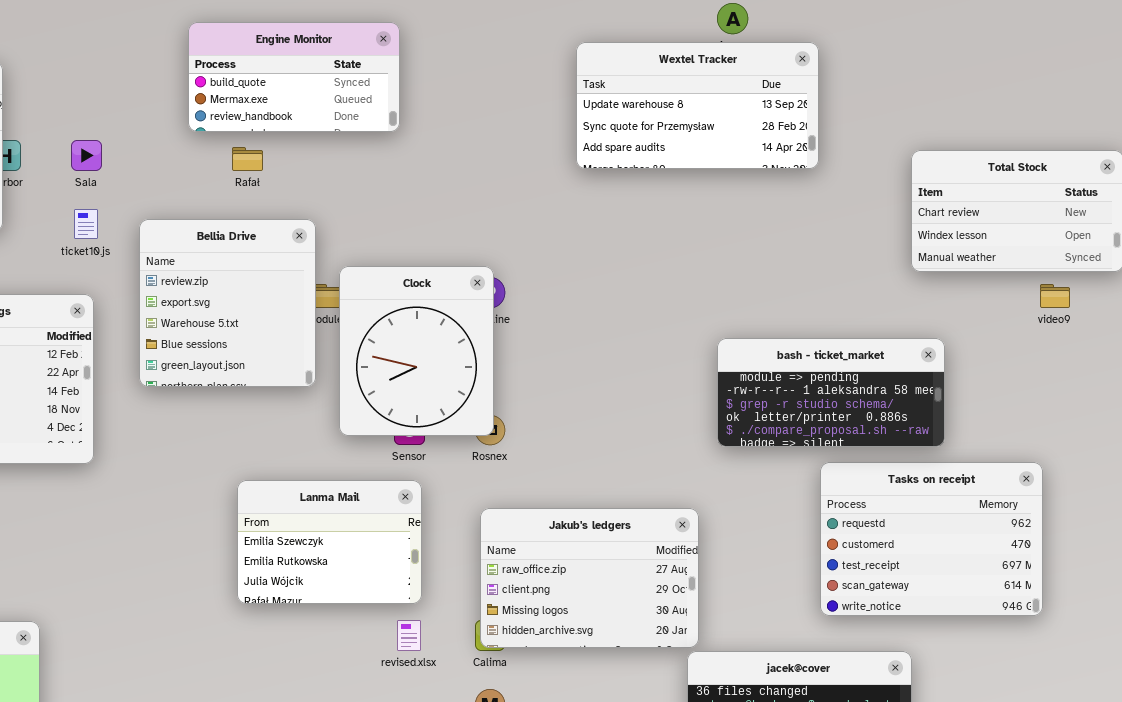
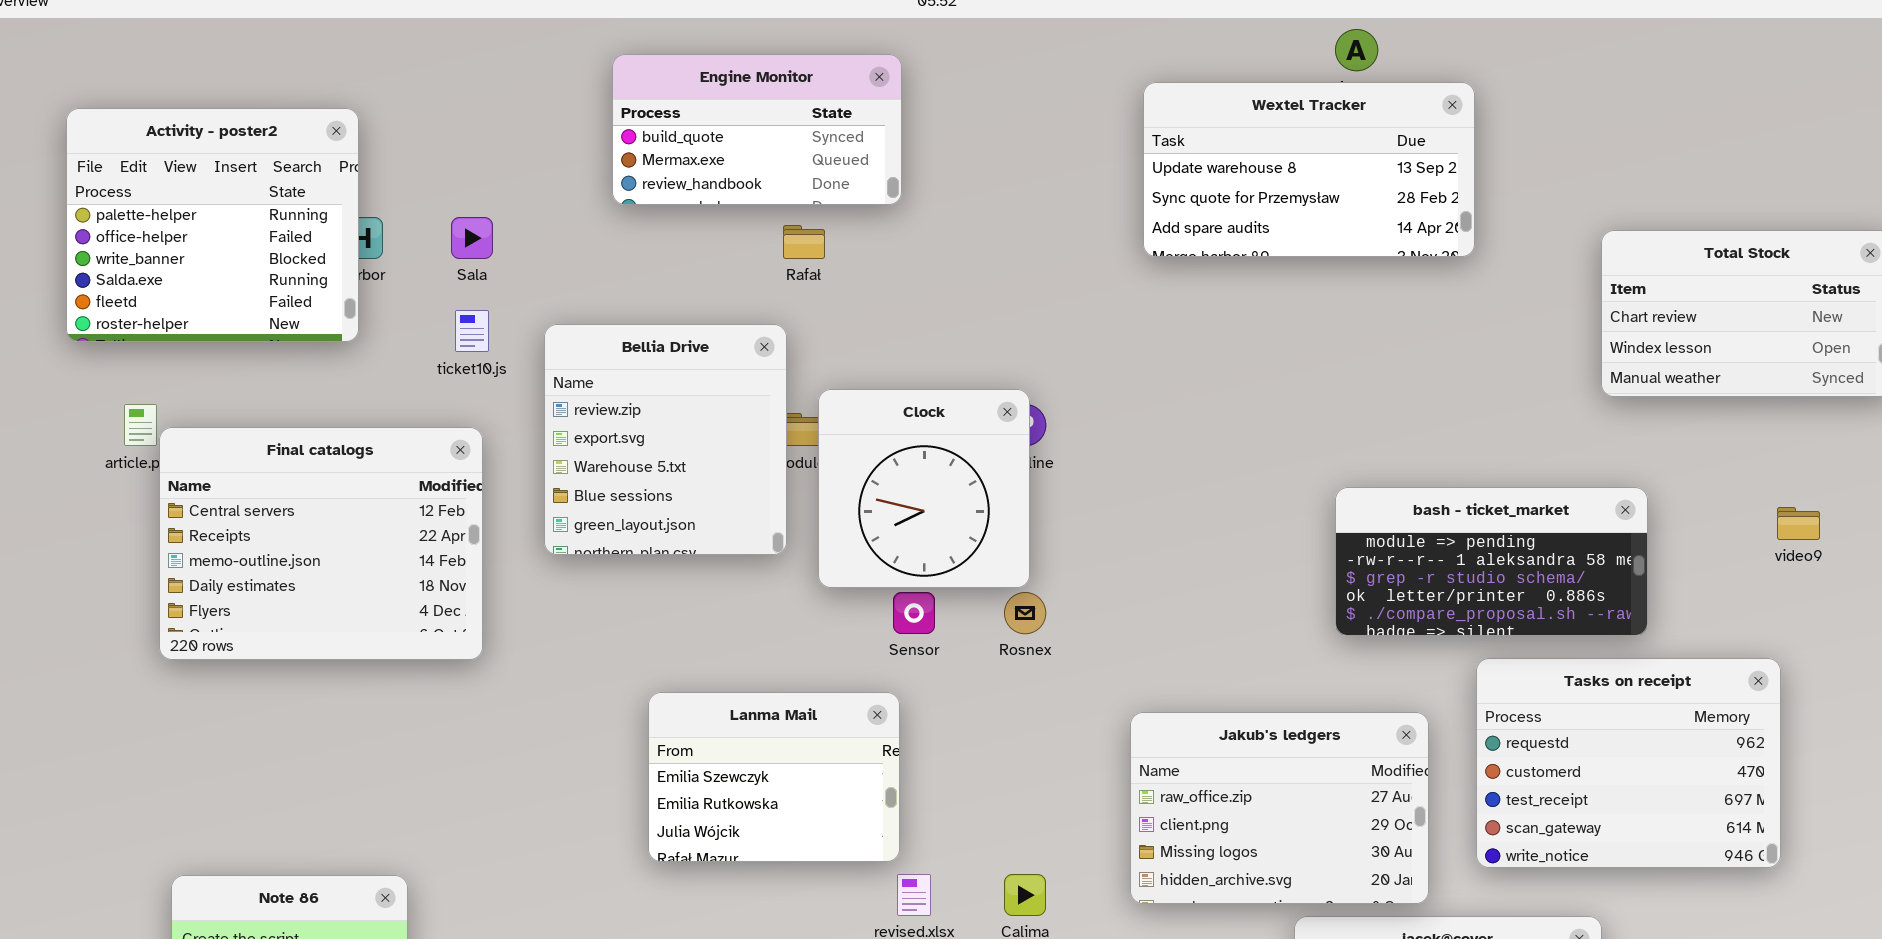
Rafał: [232,147,263,171] -> [783,225,825,259], moved
Clock: [339,266,494,436] -> [818,389,1030,588], resized
video9: [1040,284,1070,308] -> [1777,507,1820,540], moved
Lanma Mail: [237,480,422,604] -> [648,692,900,862], moved
Jakub's ledgers: [480,508,699,648] -> [1130,712,1429,904], moved

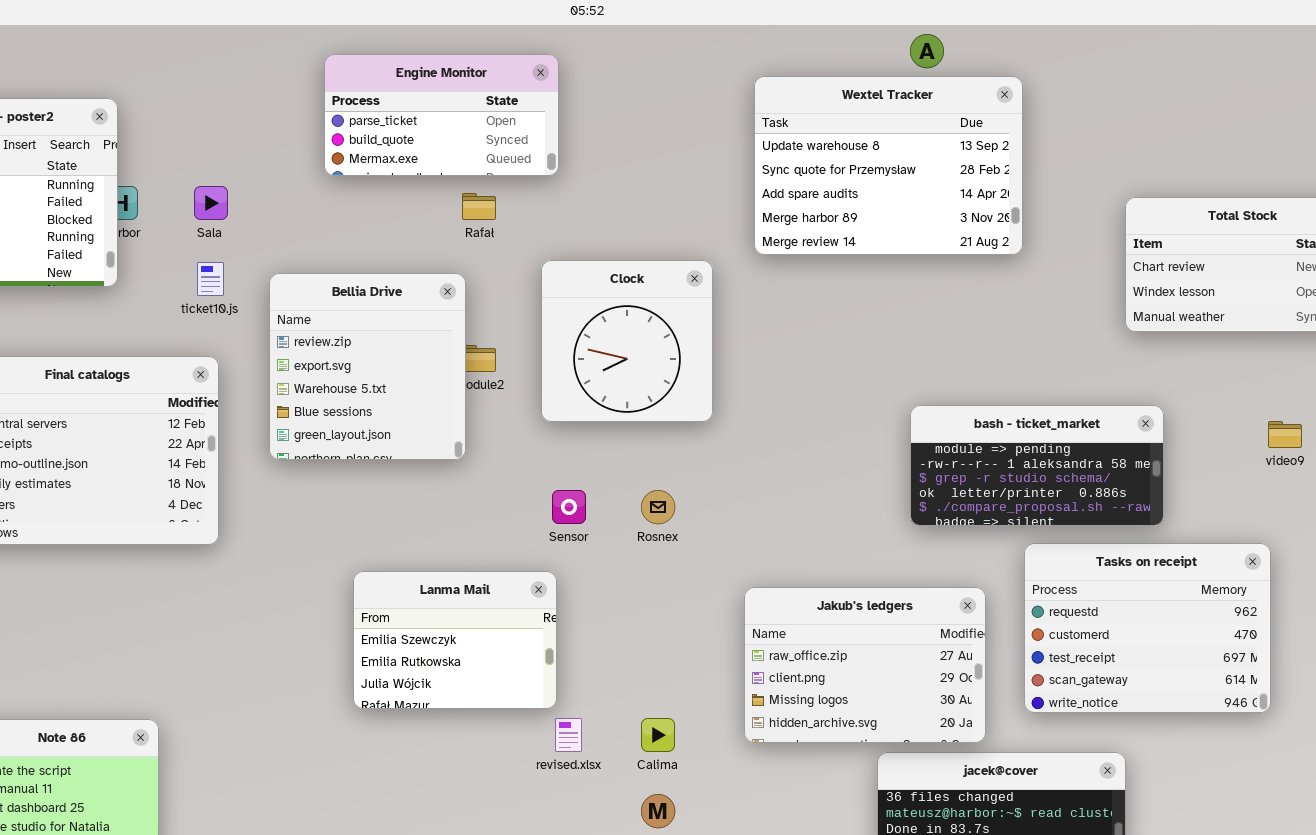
Engine Monitor: [612,54,902,205] -> [324,54,559,176], scrolled up 1 row
Wextel Tracker: [1143,82,1475,257] -> [754,76,1023,255], resized
Clock: [818,389,1030,588] -> [541,260,713,422], moved

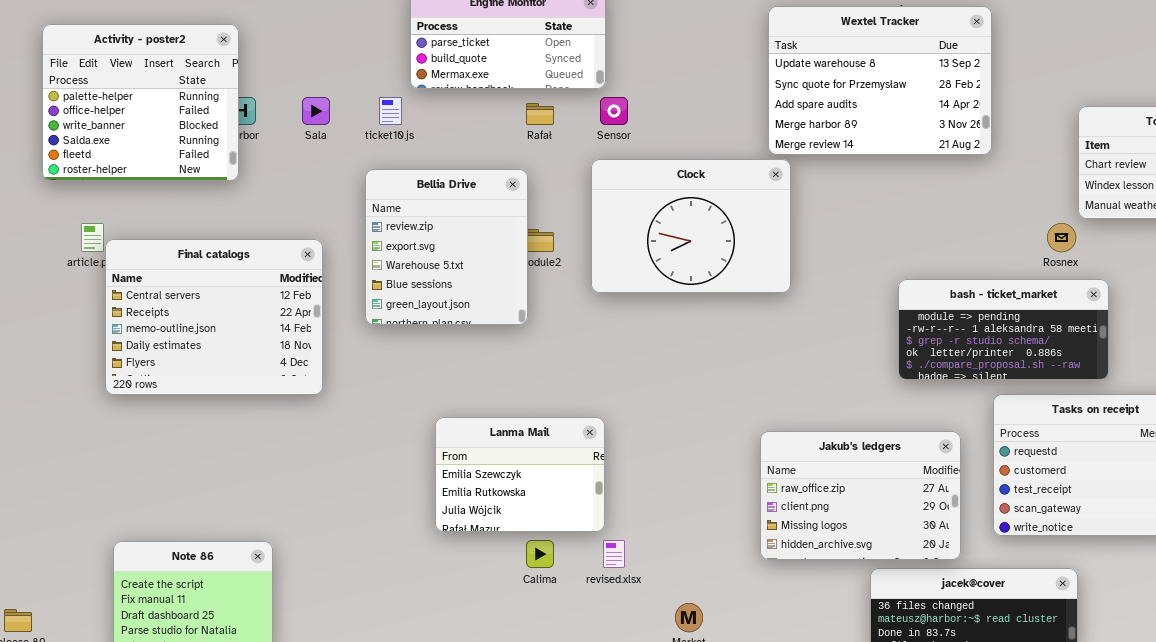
Clock: [541,260,713,422] -> [591,159,791,293], resized
ticket10.js: [197,262,224,296] -> [379,97,402,125], moved
Sensor: [552,490,586,524] -> [600,97,628,125], moved
Rosnex: [641,490,675,524] -> [1047,223,1076,252], moved
Calima: [641,718,675,752] -> [526,540,554,568], moved

